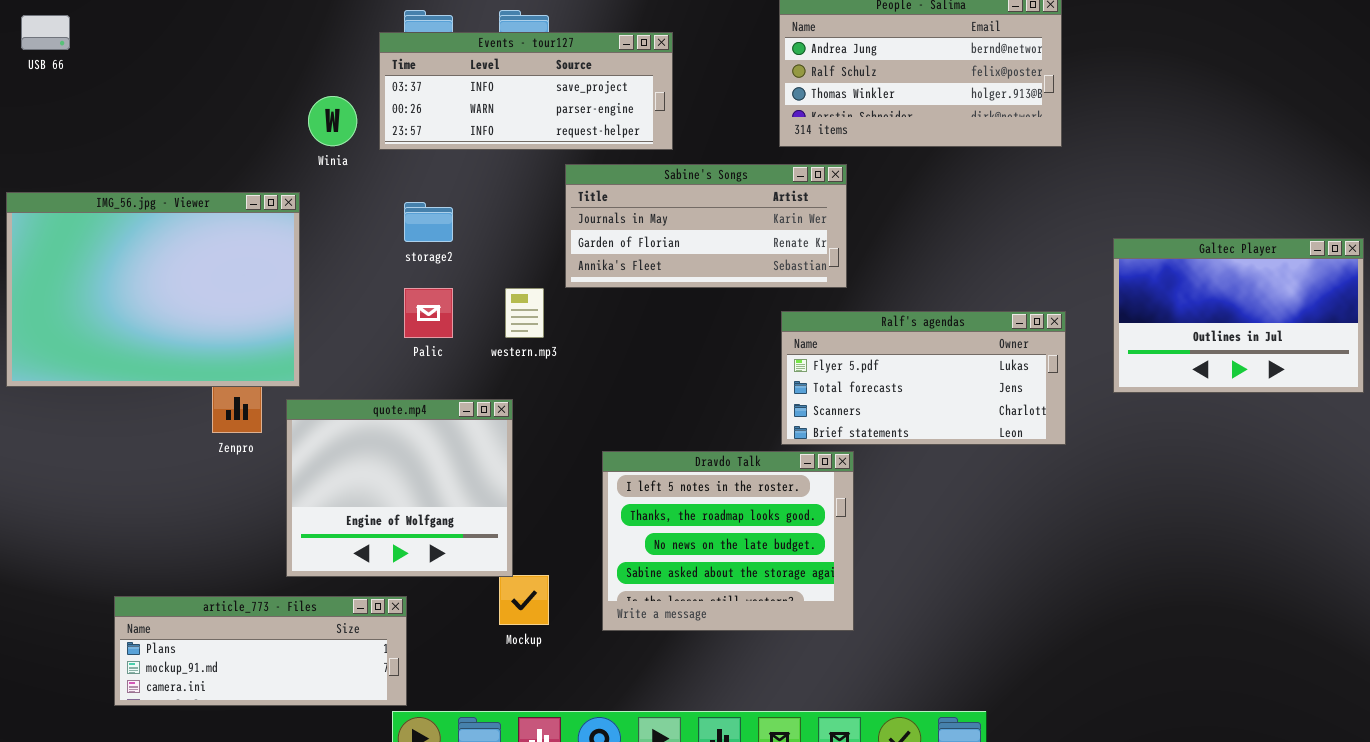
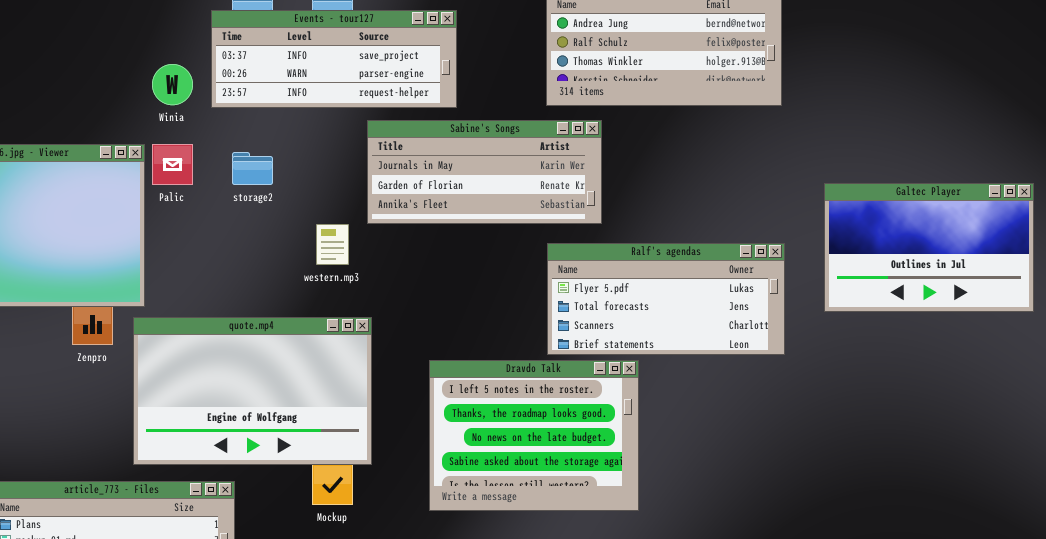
Palic: [404,288,453,338] -> [152,144,193,185], moved
quote.mp4: [286,399,513,577] -> [133,317,372,465], resized
Dravdo Talk: [602,451,854,631] -> [429,360,639,511], moved

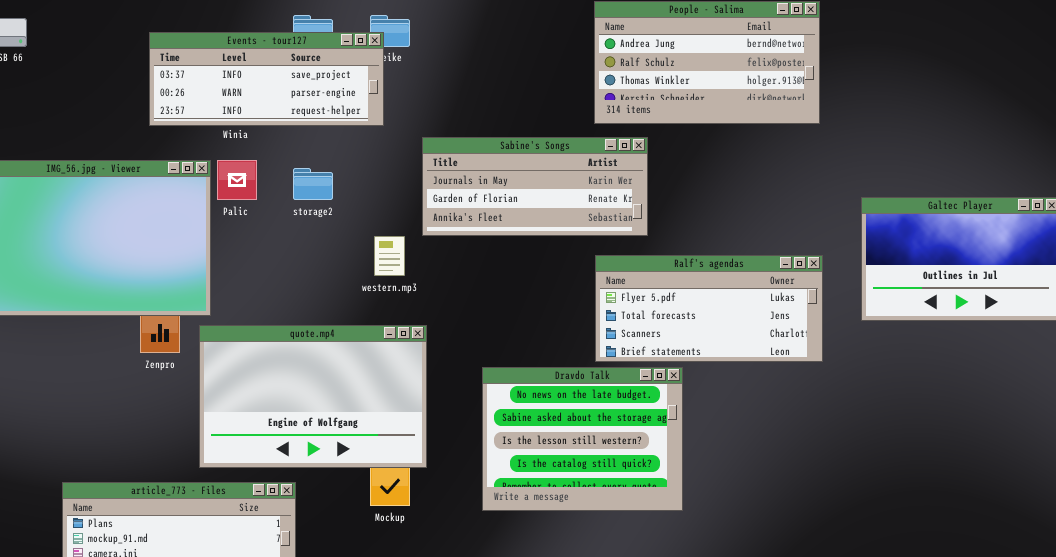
Events - tour127: [211,10,457,108] -> [149,32,384,126], moved
Dravdo Talk: [429,360,639,511] -> [482,367,683,511], scrolled down 2 rows

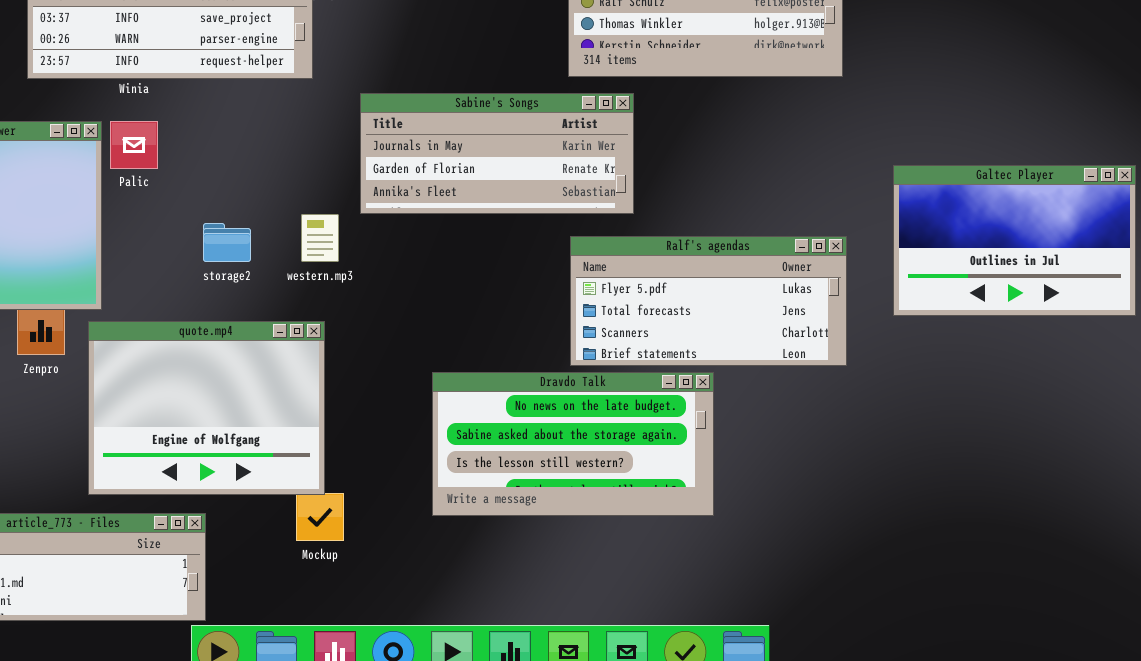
storage2: [293,168,333,200] -> [203,223,251,262], moved
quote.mp4: [199,325,427,468] -> [88,321,325,495], resized
Dravdo Talk: [482,367,683,511] -> [432,372,714,516], resized

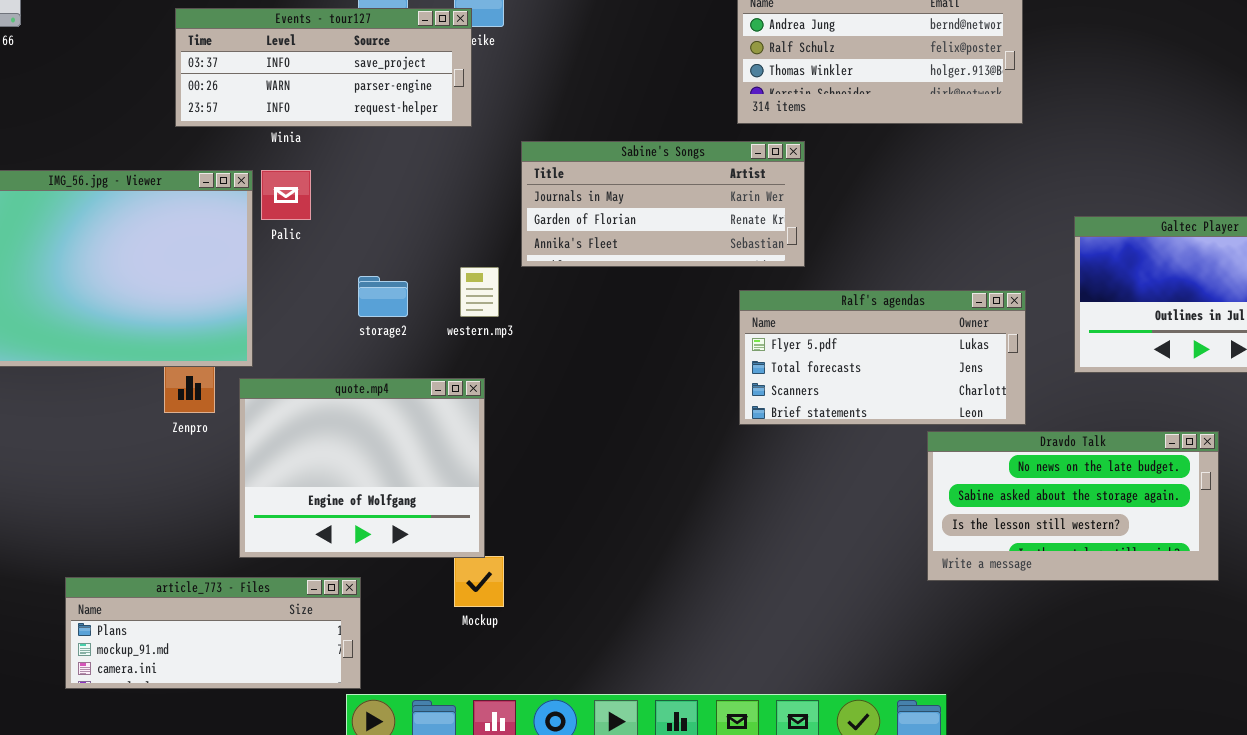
Dravdo Talk: [432,372,714,516] -> [927,431,1219,581], moved

